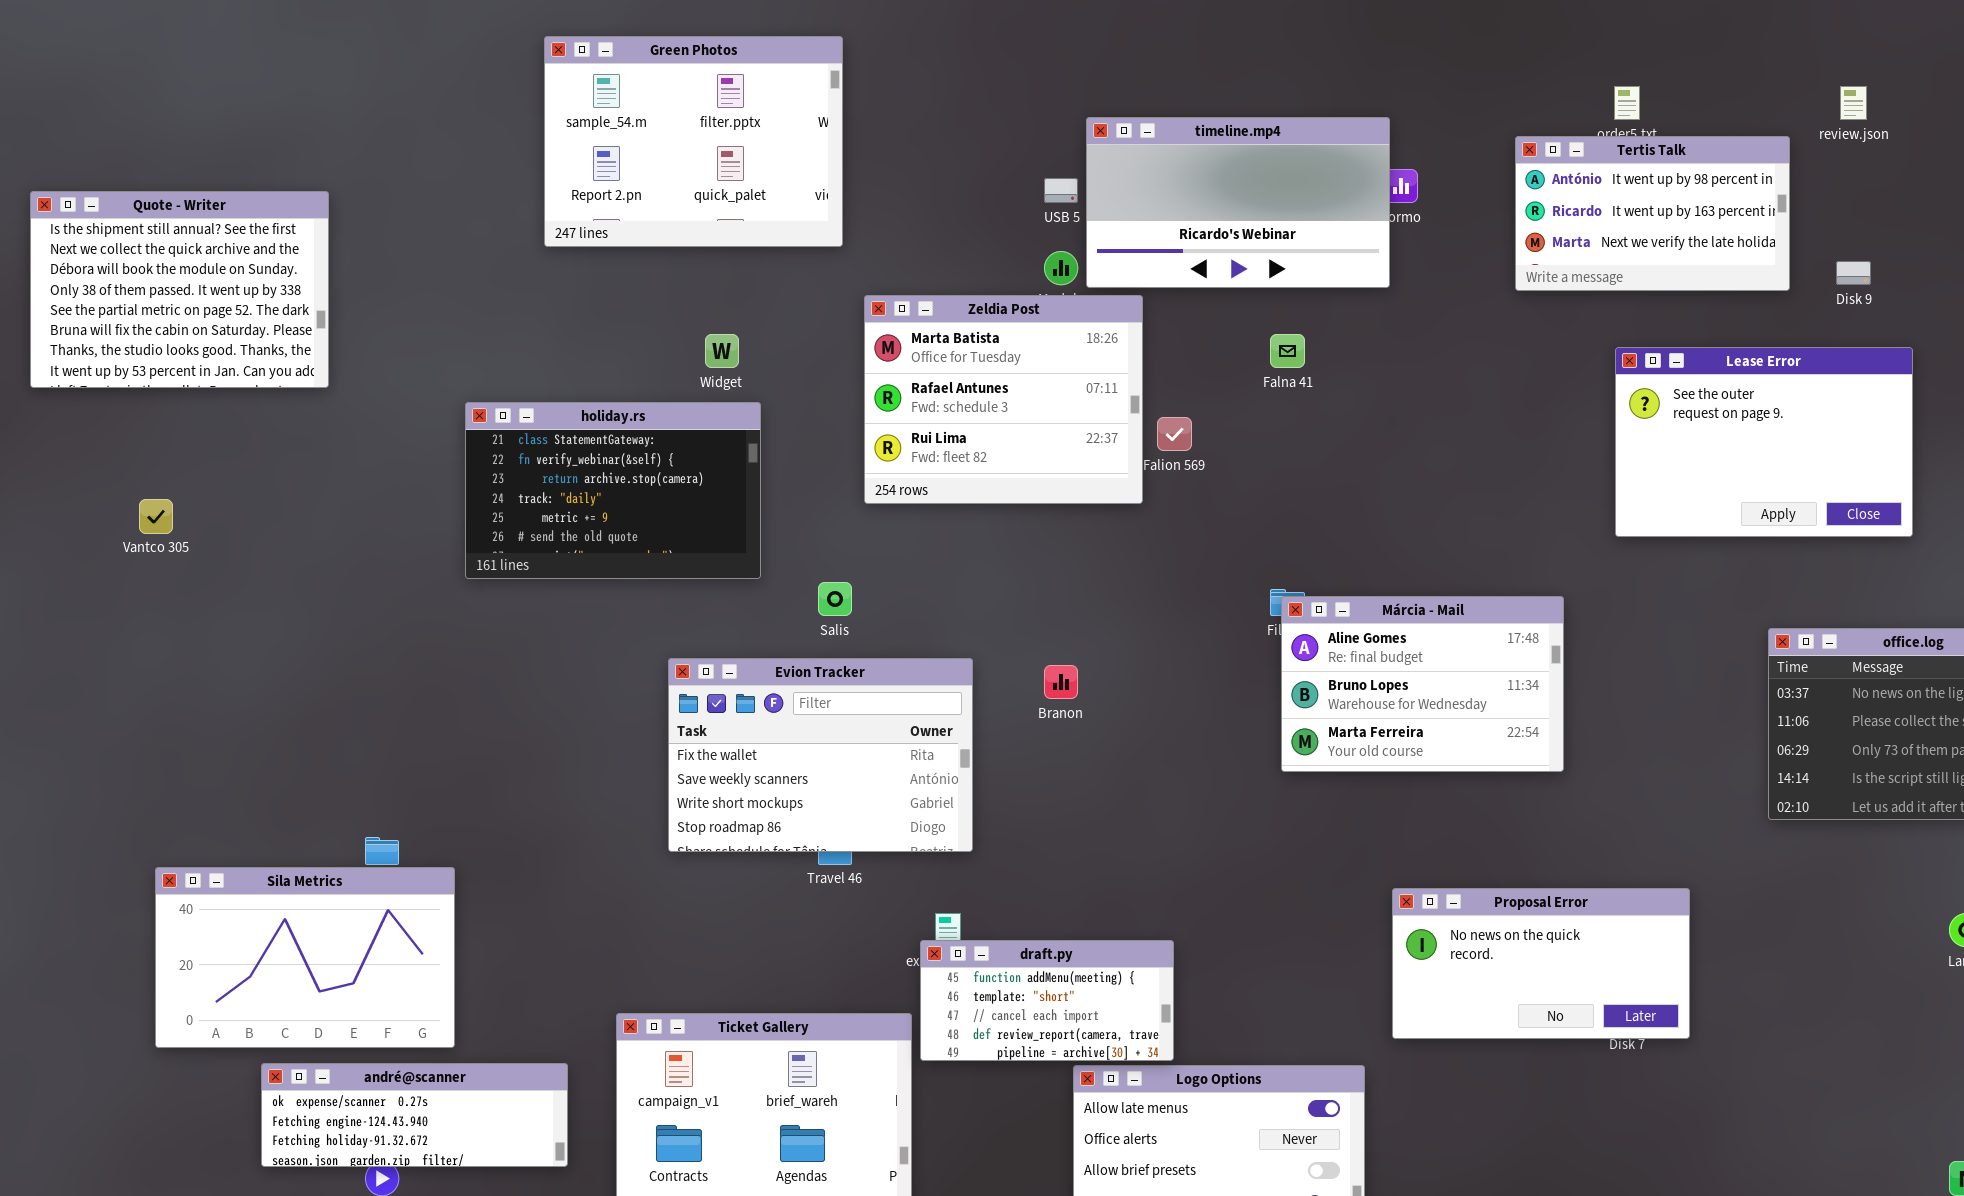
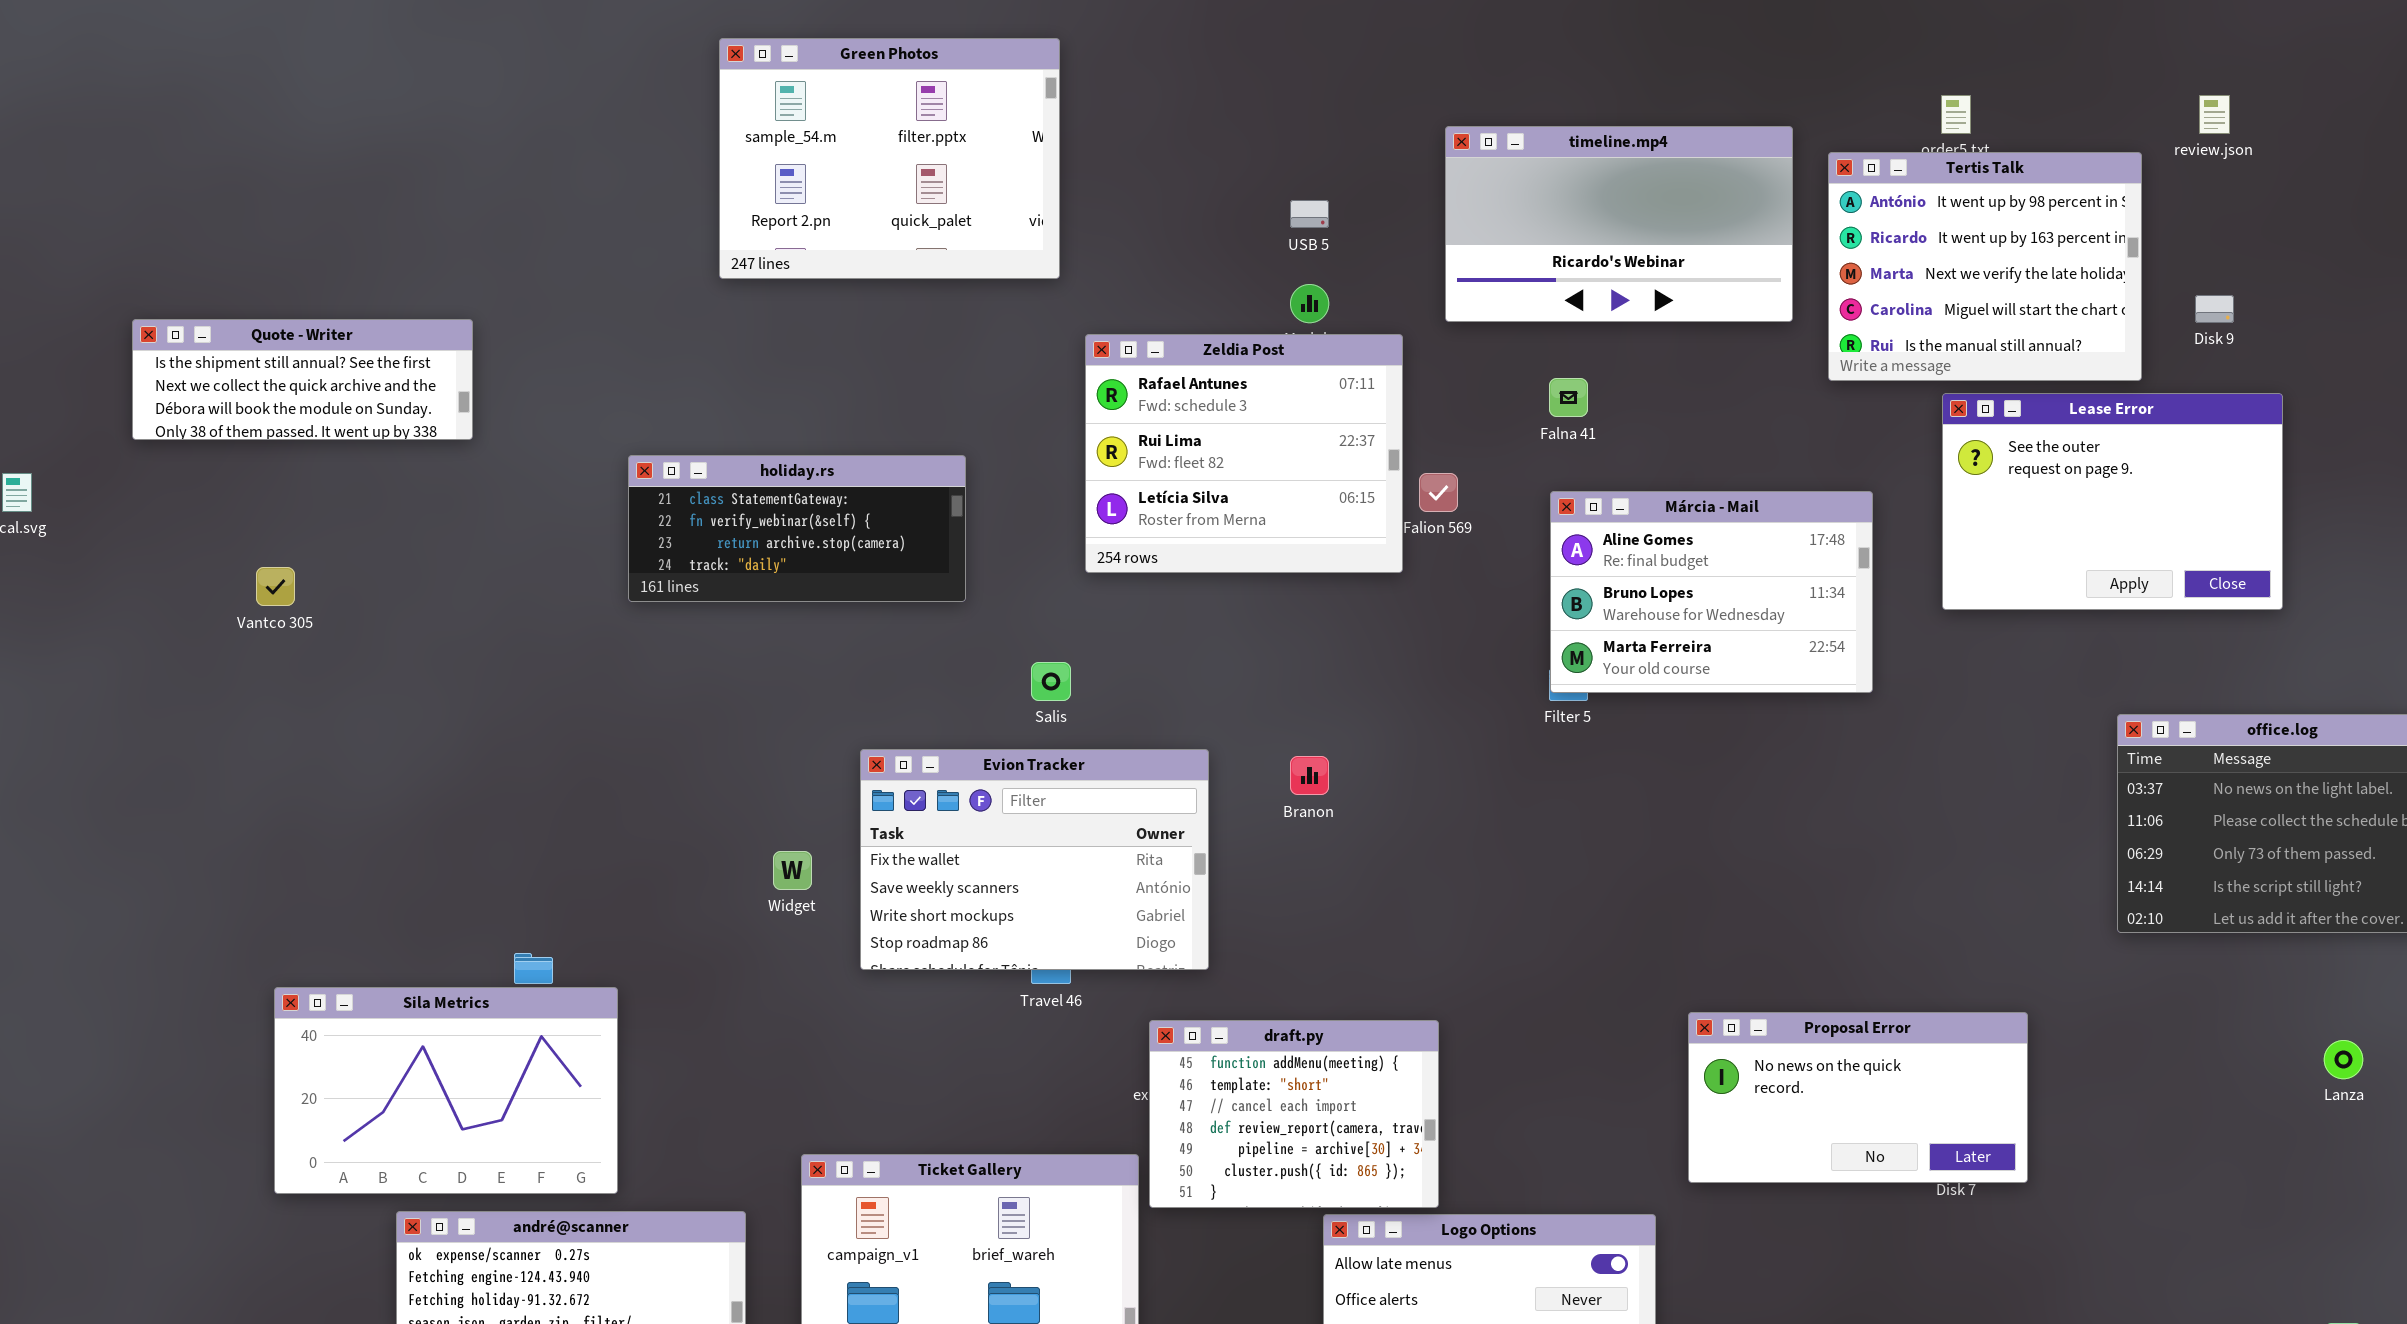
timeline.mp4: [1086,117,1390,288] -> [1445,126,1793,322], moved
Tertis Talk: [1515,136,1790,291] -> [1828,152,2142,381], resized
Quote - Writer: [30,191,329,388] -> [132,319,473,440], resized
Zeldia Post: [864,295,1143,504] -> [1085,334,1403,573], scrolled down 1 row
Widget: [705,334,739,368] -> [773,851,812,890], moved
holiday.rs: [465,402,761,579] -> [628,455,966,602], resized
Márcia - Mail: [1281,596,1564,772] -> [1550,491,1873,693], moved
draft.py: [920,940,1174,1061] -> [1149,1020,1439,1208], resized

